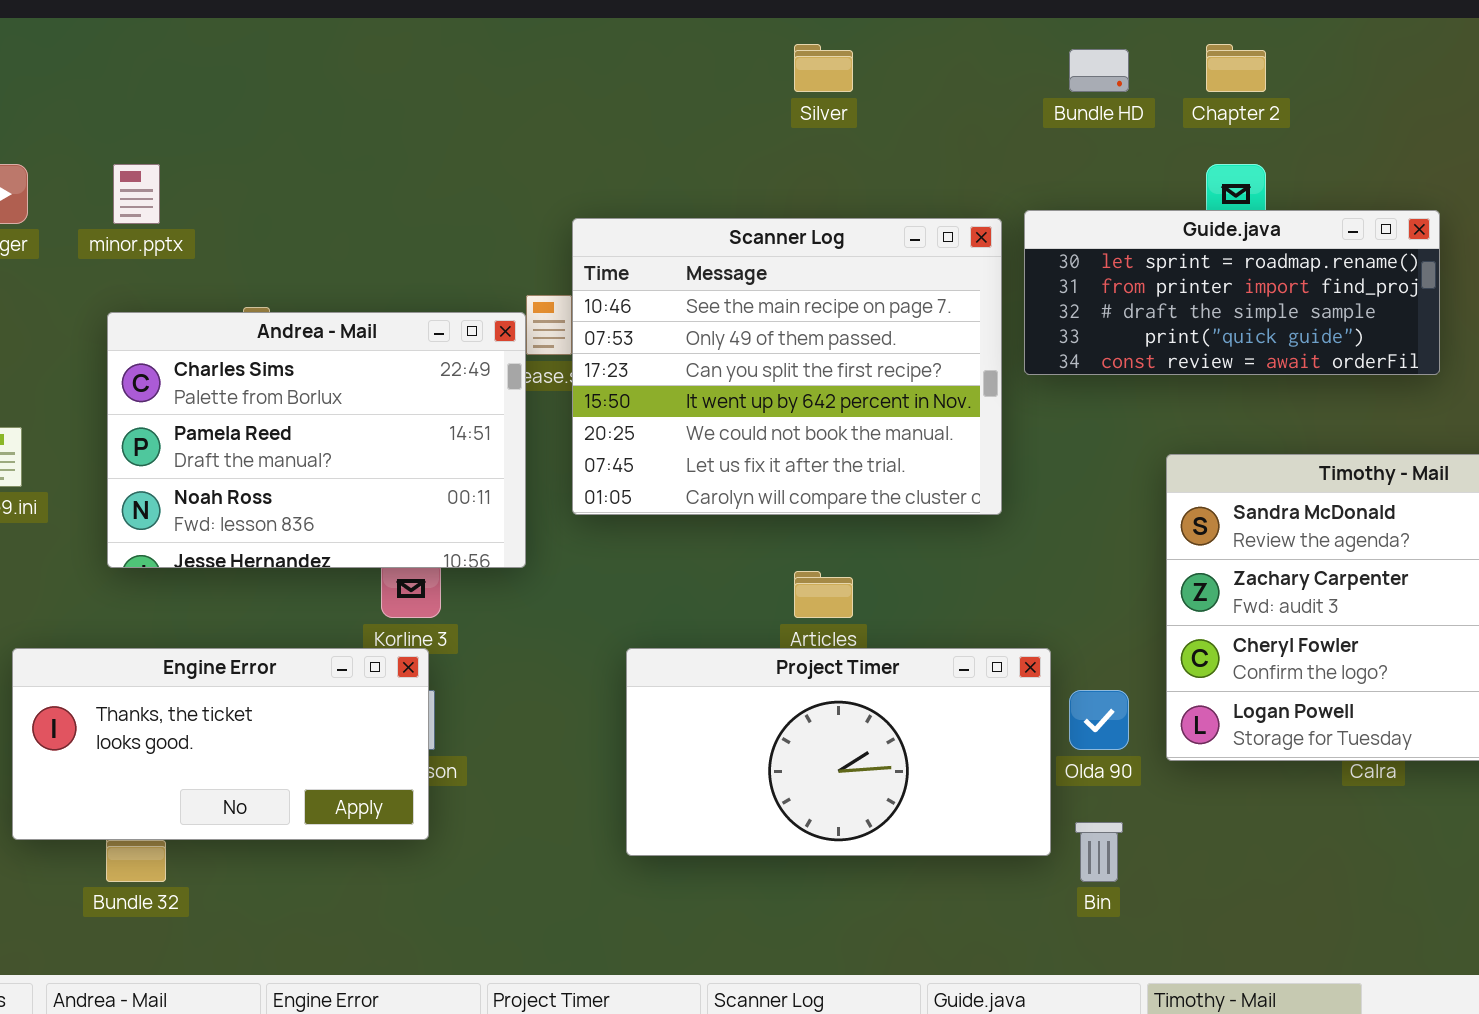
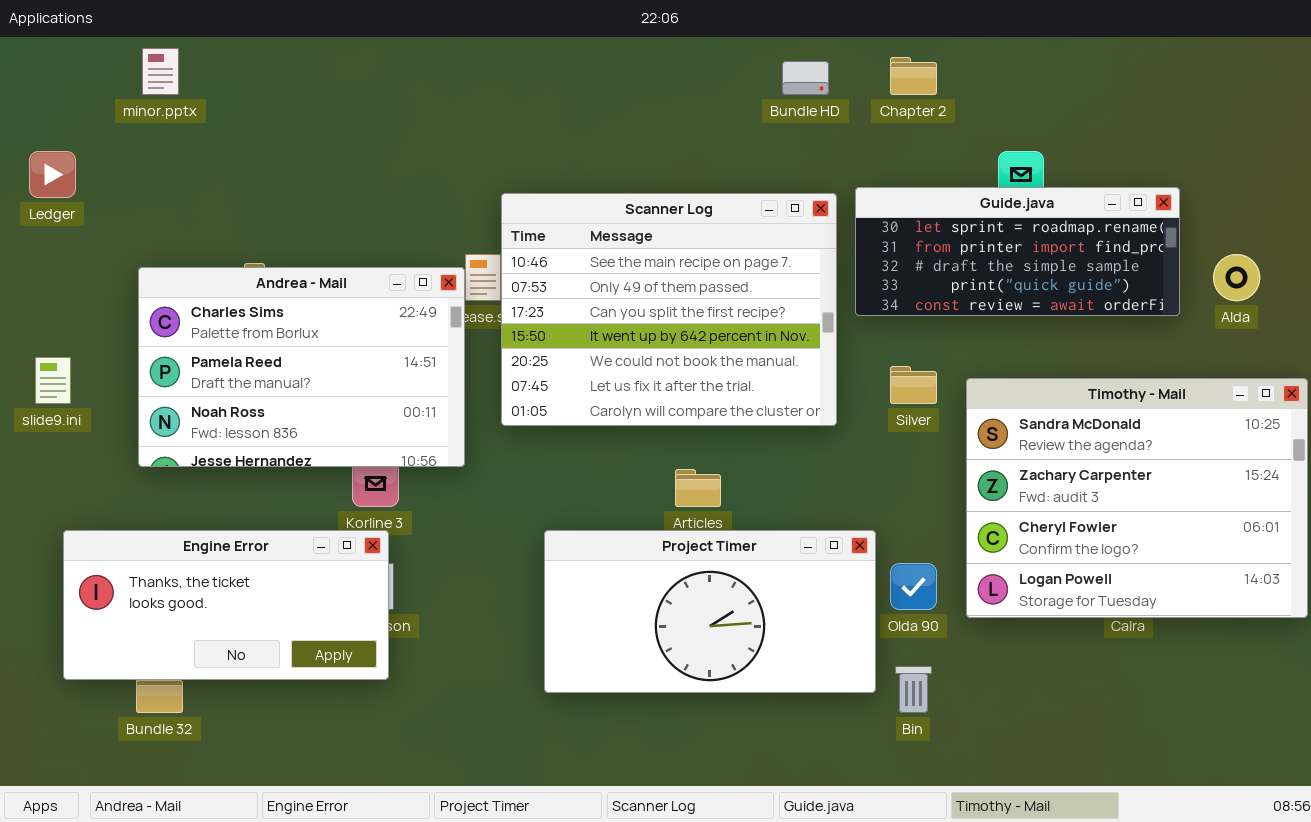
Silver: [794,44,853,92] -> [890,366,937,404], moved
Chapter 2: [1206,44,1266,92] -> [890,57,937,95], moved
Bundle HD: [1069,49,1129,92] -> [782,61,829,95], moved
minor.pptx: [113,164,160,224] -> [142,48,179,95], moved

